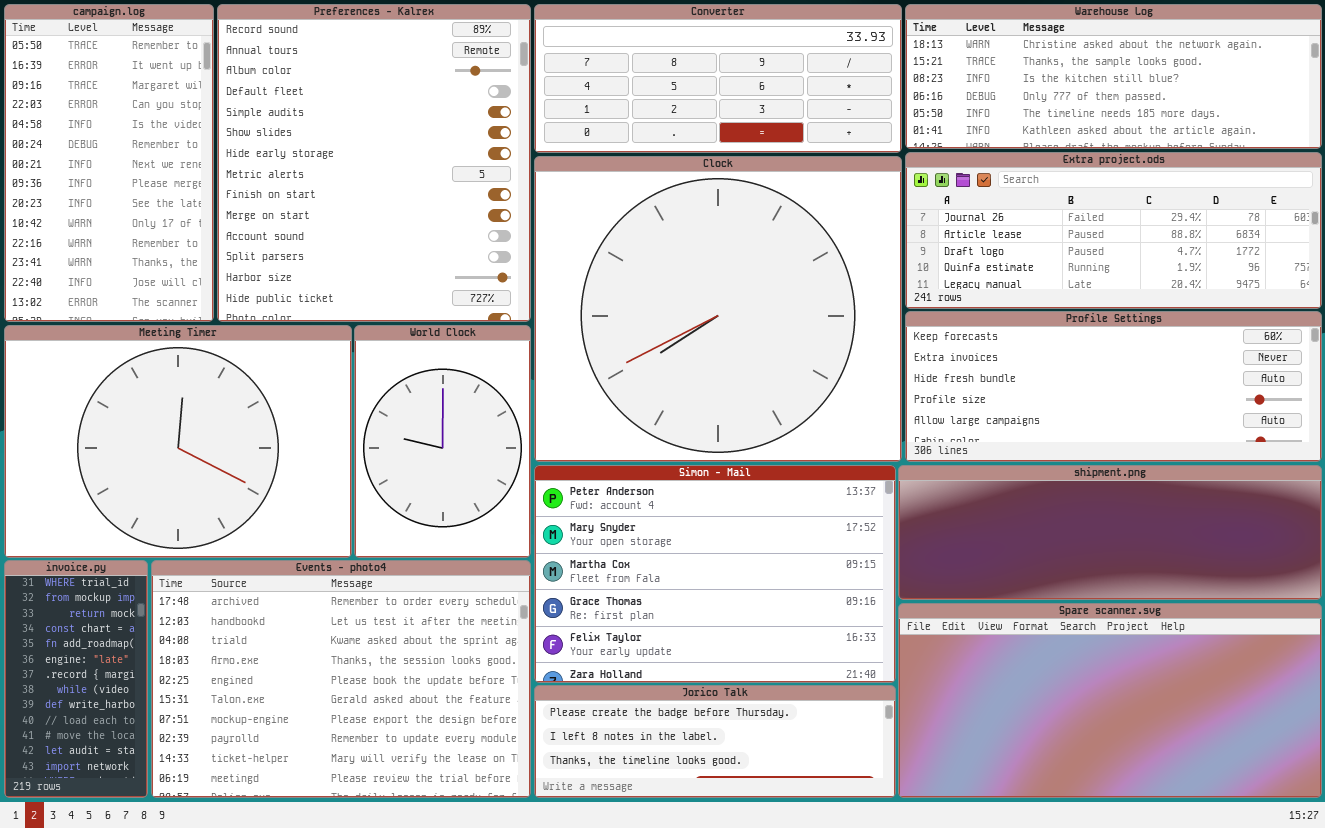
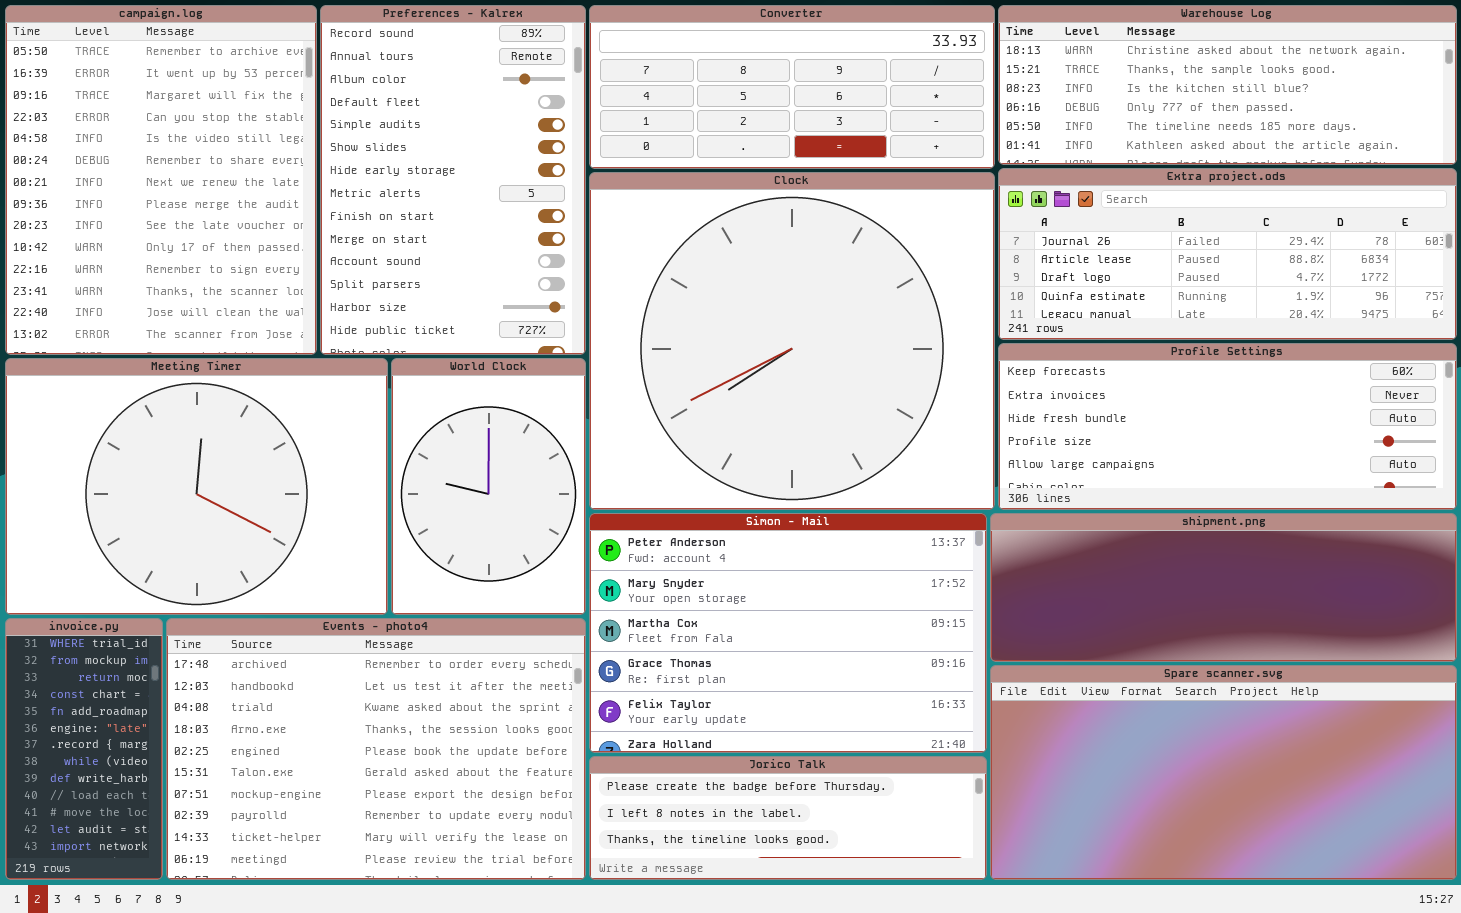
campaign.log: [4,4,214,322] -> [5,5,317,355], resized
Preferences - Kalrex: [217,4,531,322] -> [320,5,586,355], resized

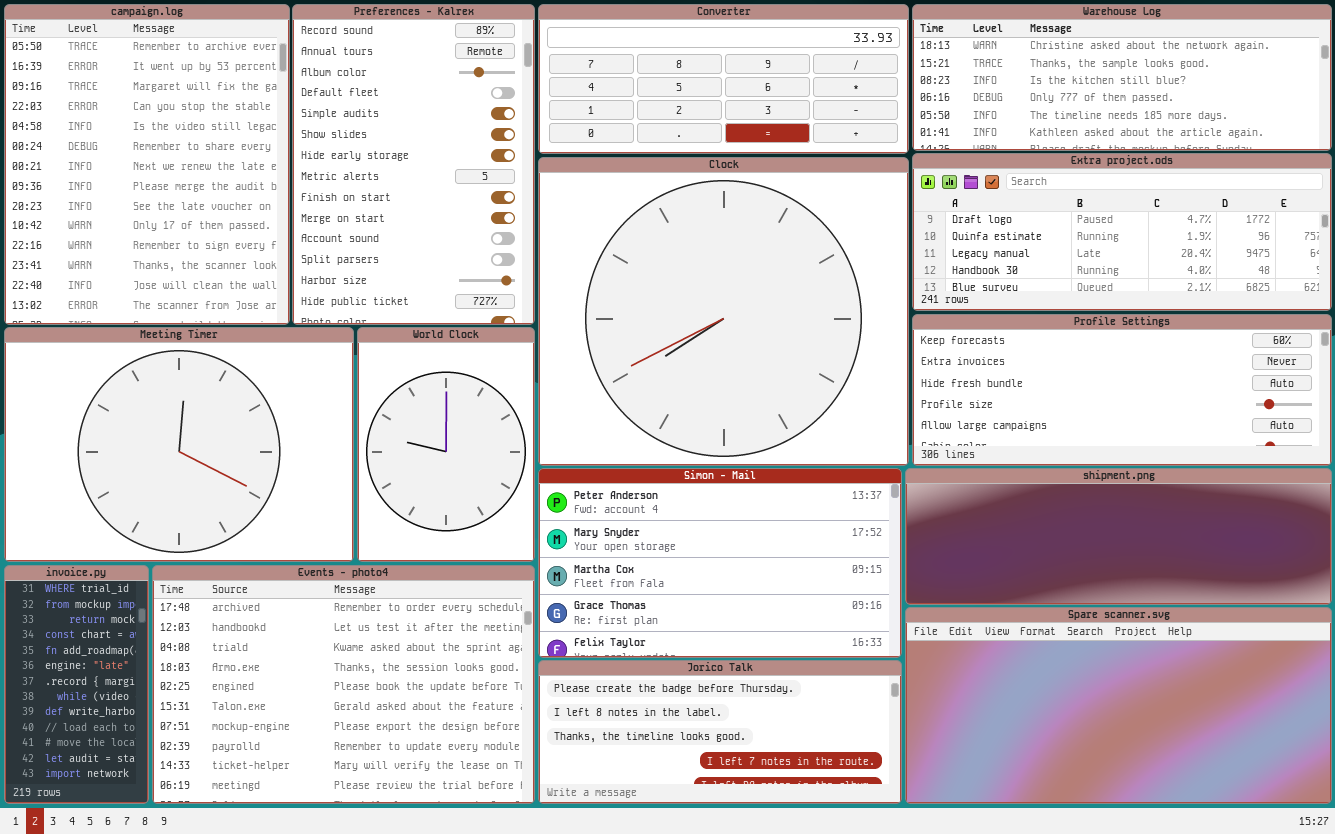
Extra project.ods: [998,168,1457,340] -> [912,153,1332,311], scrolled down 2 rows
Simon - Mail: [589,513,987,753] -> [538,468,902,658], resized
Jorico Talk: [589,756,987,880] -> [538,660,902,804], resized

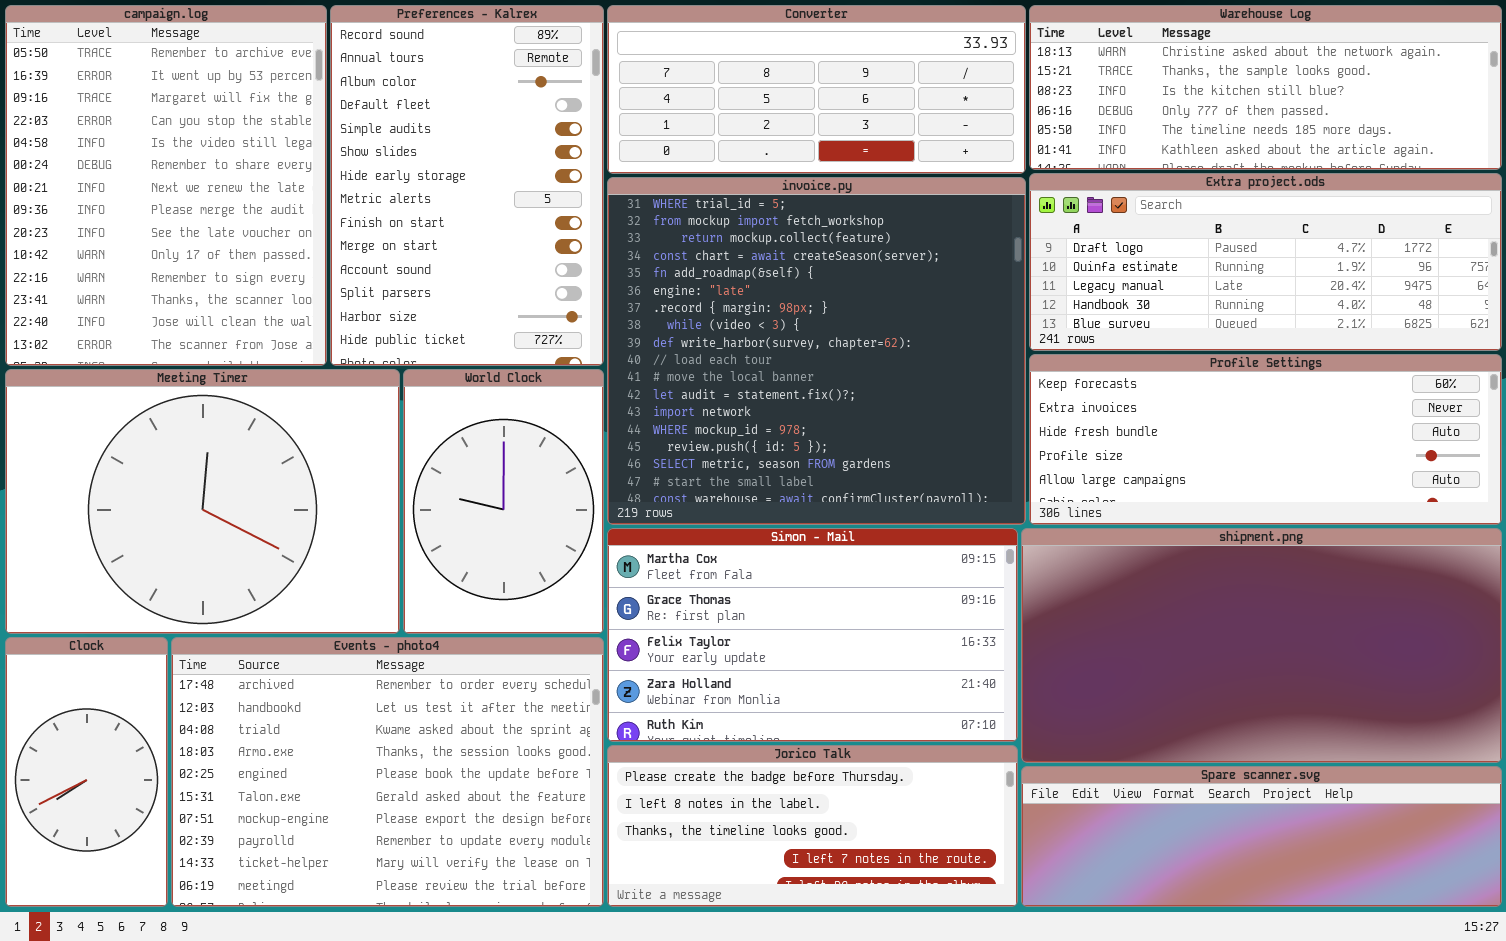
Clock: [538,157,909,466] -> [5,637,168,907], moved, resized
Simon - Mail: [538,468,902,658] -> [607,528,1018,742], scrolled down 2 rows
shipment.png: [905,468,1332,605] -> [1021,528,1502,763], resized
invoice.py: [4,565,149,804] -> [607,177,1026,525], moved, resized
Spare scanner.svg: [905,607,1332,804] -> [1021,766,1502,907], resized

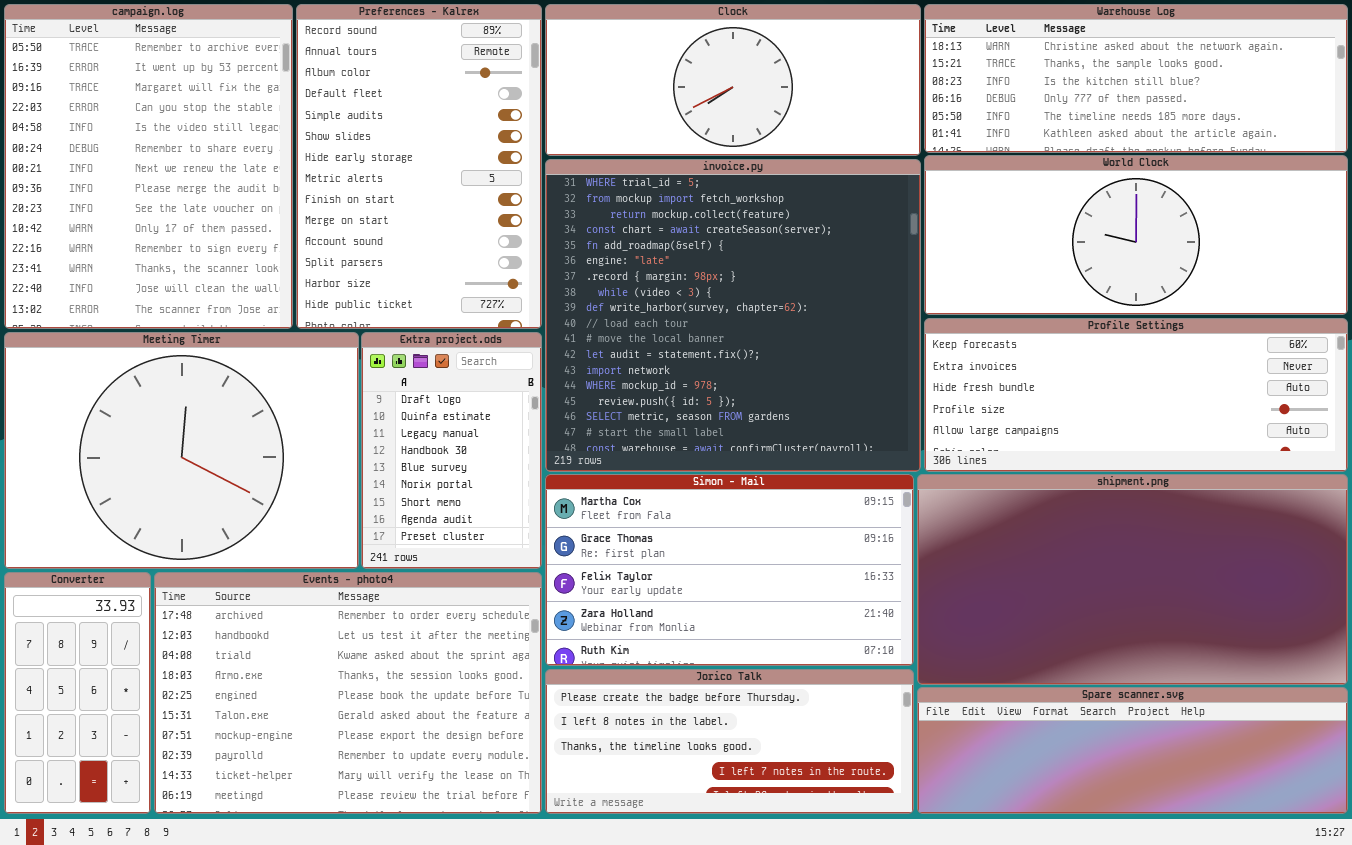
Converter: [607,5,1026,174] -> [4,572,151,814], moved, resized
Extra project.ods: [1029,173,1502,351] -> [361,332,542,569], moved, resized
World Clock: [403,369,604,634] -> [924,155,1348,315], moved, resized
Clock: [5,637,168,907] -> [545,4,921,156], moved, resized

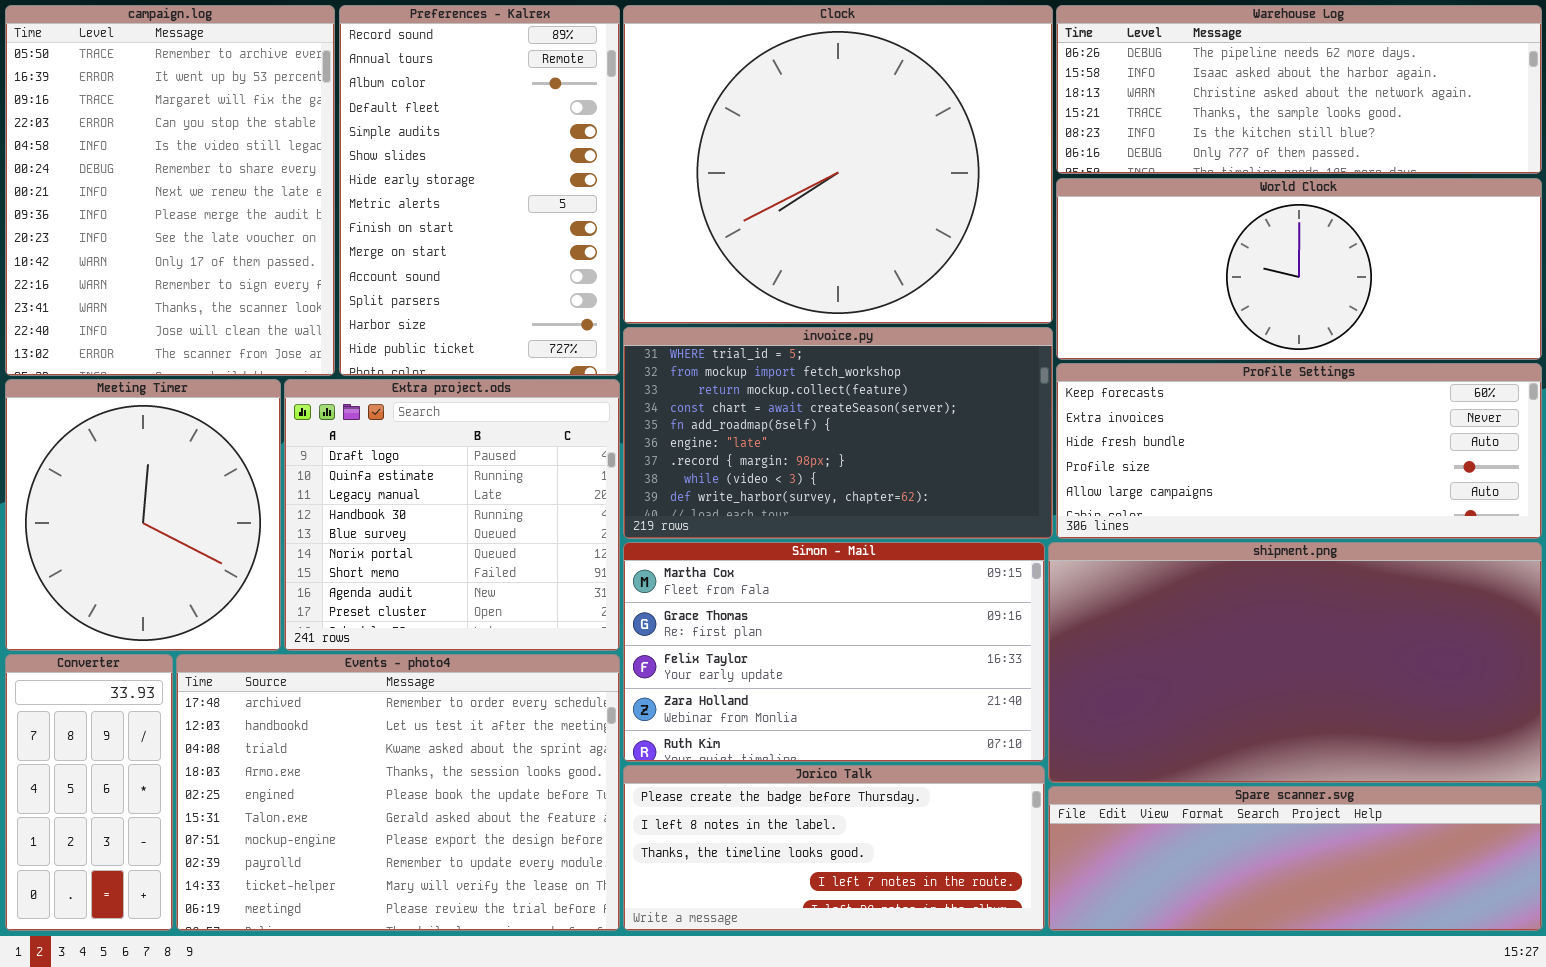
Clock: [545,4,921,156] -> [623,5,1053,324], resized
Warehouse Log: [924,4,1348,153] -> [1056,5,1542,174], scrolled up 2 rows
invoice.py: [545,159,921,472] -> [623,327,1053,539], resized
Meeting Timer: [4,332,359,569] -> [5,379,281,651], resized
Extra project.ods: [361,332,542,569] -> [284,379,620,651], resized

